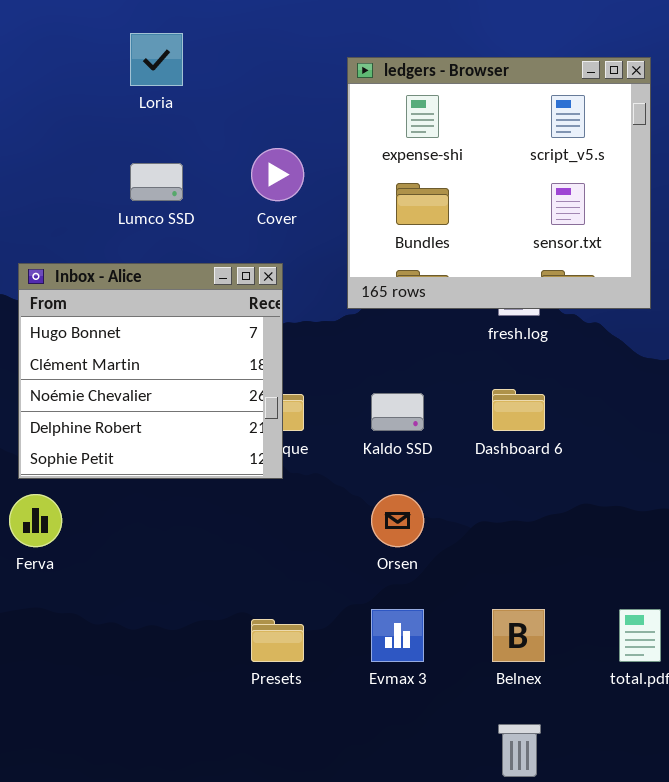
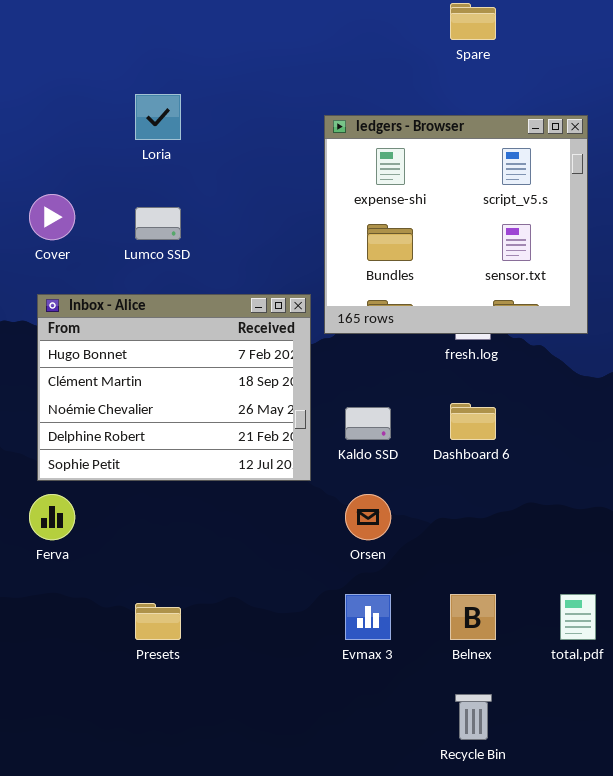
Cover: [251,148,304,201] -> [29,194,75,240], moved
Inbox - Alice: [18,263,283,479] -> [37,294,311,481], resized
Presets: [251,619,304,662] -> [135,603,181,640], moved

